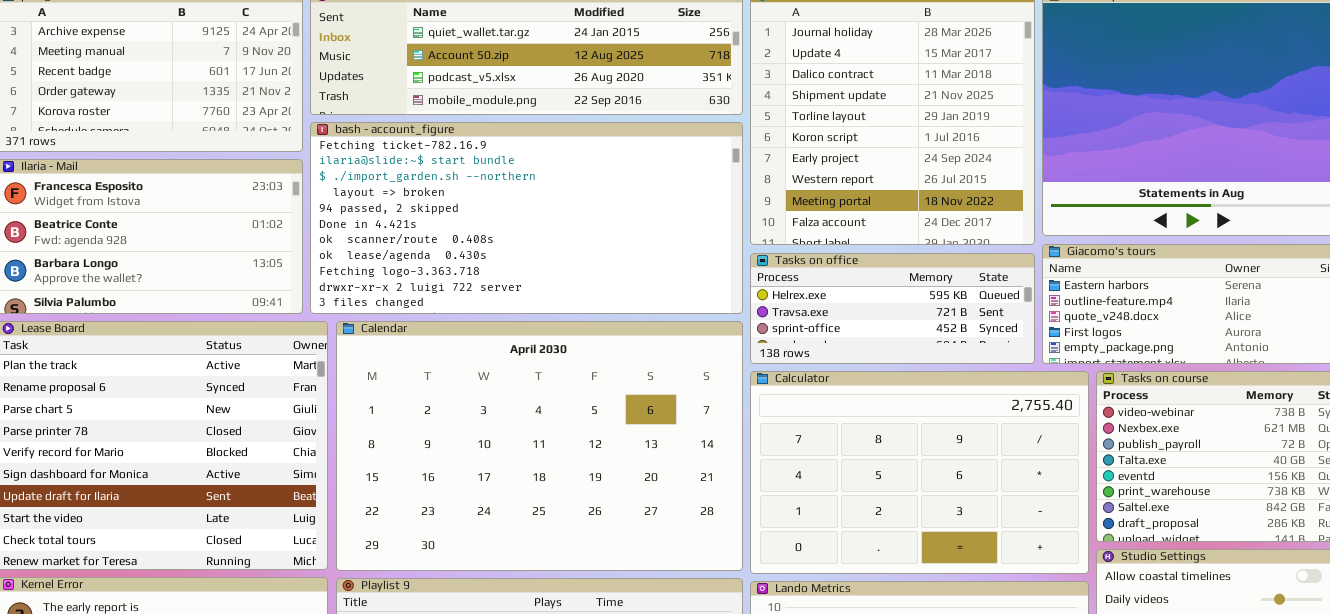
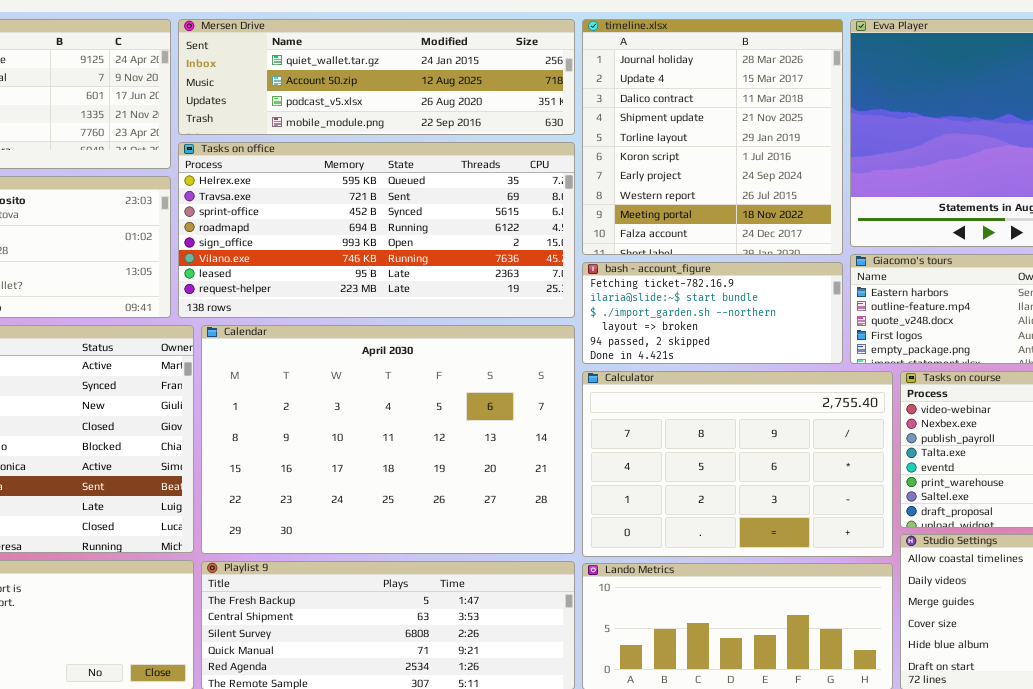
bash - account_figure: [310,122,743,314] -> [582,262,843,364], moved, resized
Tasks on office: [750,253,1035,364] -> [178,142,575,318], moved, resized

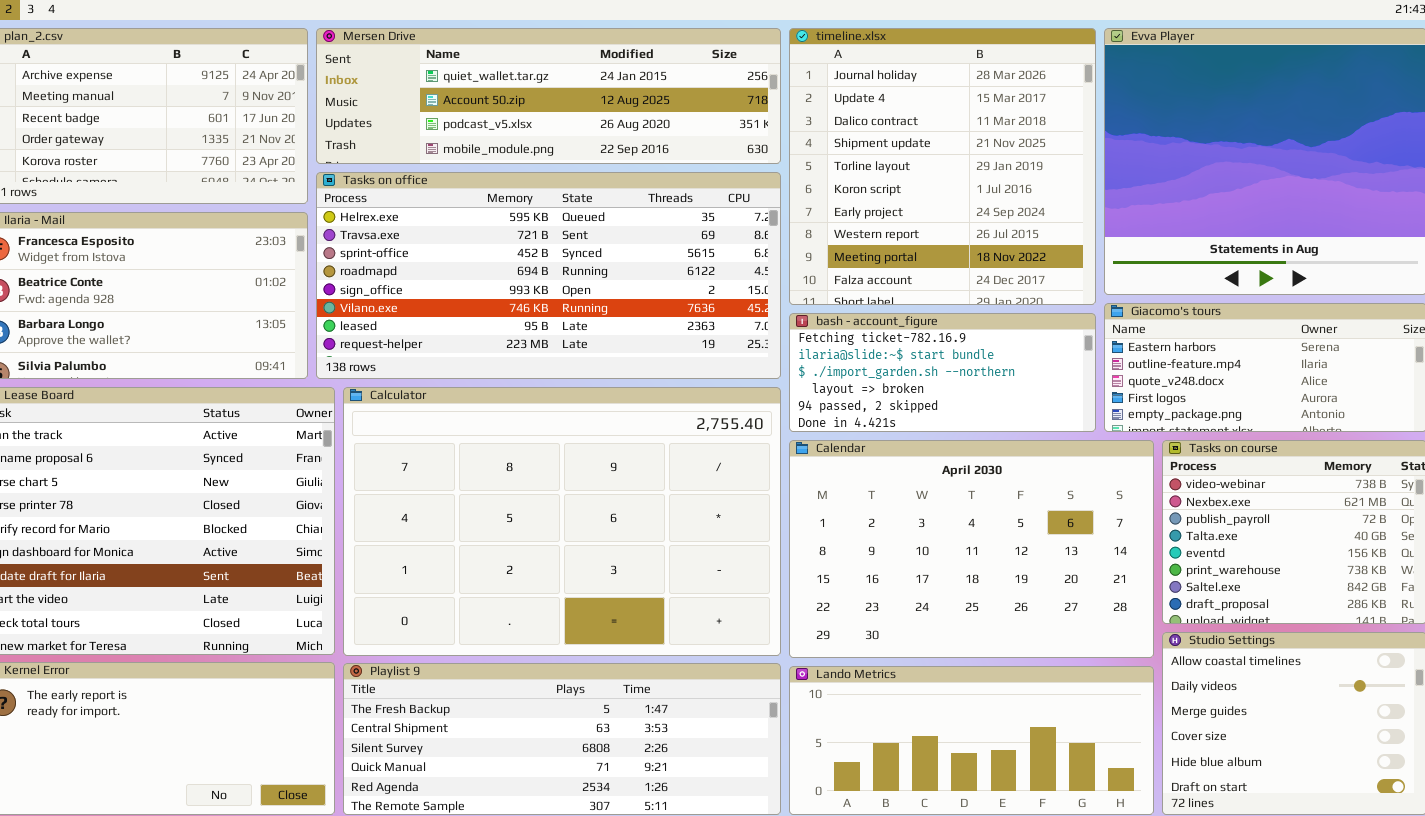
Calendar: [201,325,575,554] -> [789,440,1154,658], moved, resized
Calculator: [582,371,893,557] -> [343,387,781,656], moved, resized

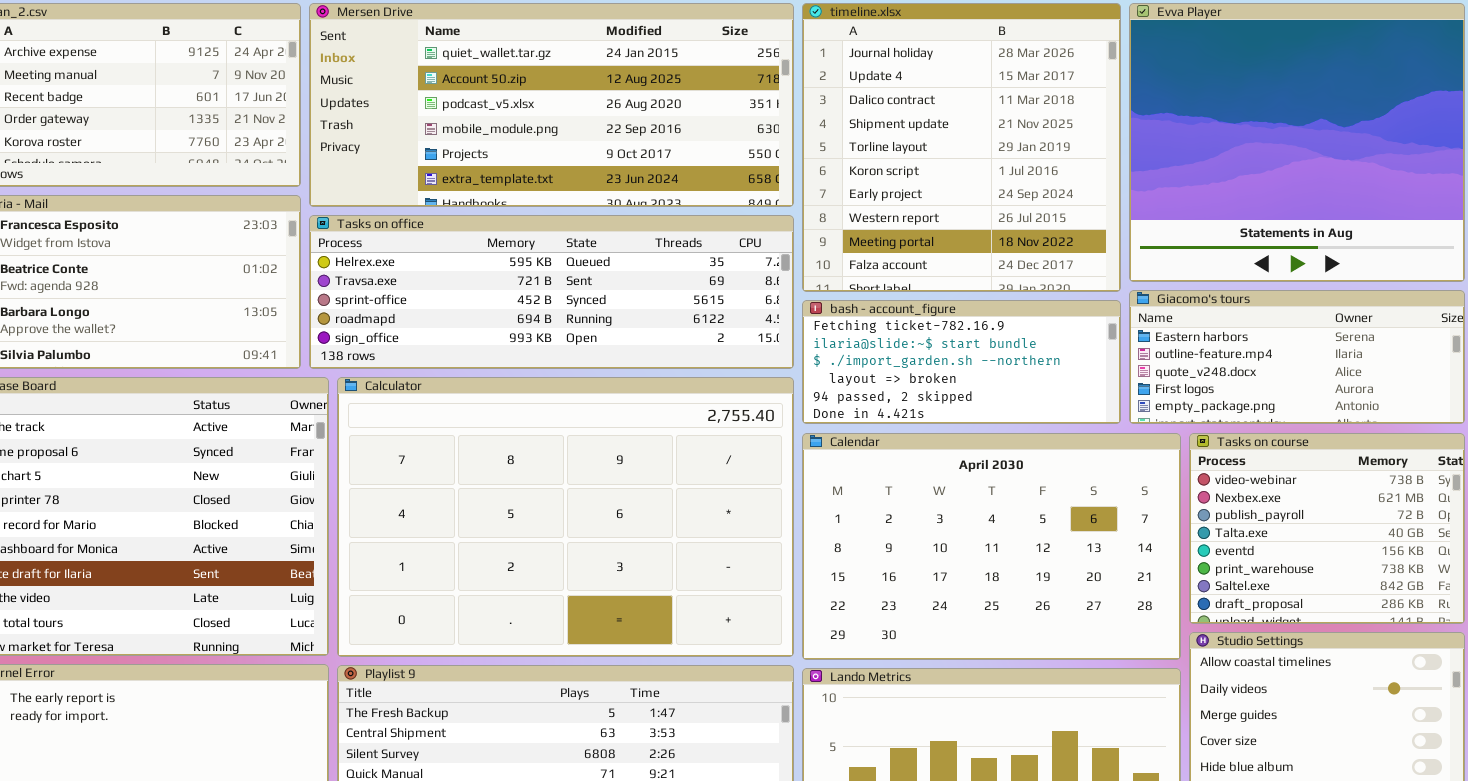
Mersen Drive: [316,28,781,164] -> [309,3,794,207], resized
Tasks on office: [316,172,781,379] -> [309,215,794,369], resized

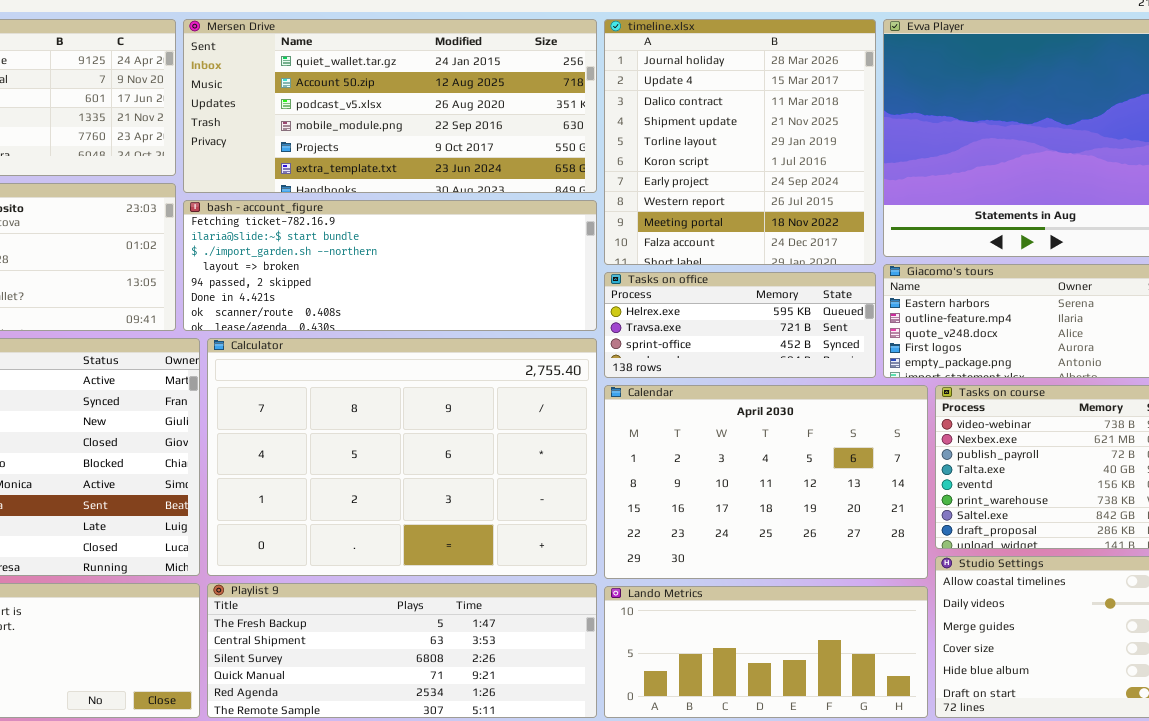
Tasks on office: [309,215,794,369] -> [604,272,876,378], moved, resized
bash - account_figure: [802,300,1121,424] -> [183,200,597,331], moved, resized

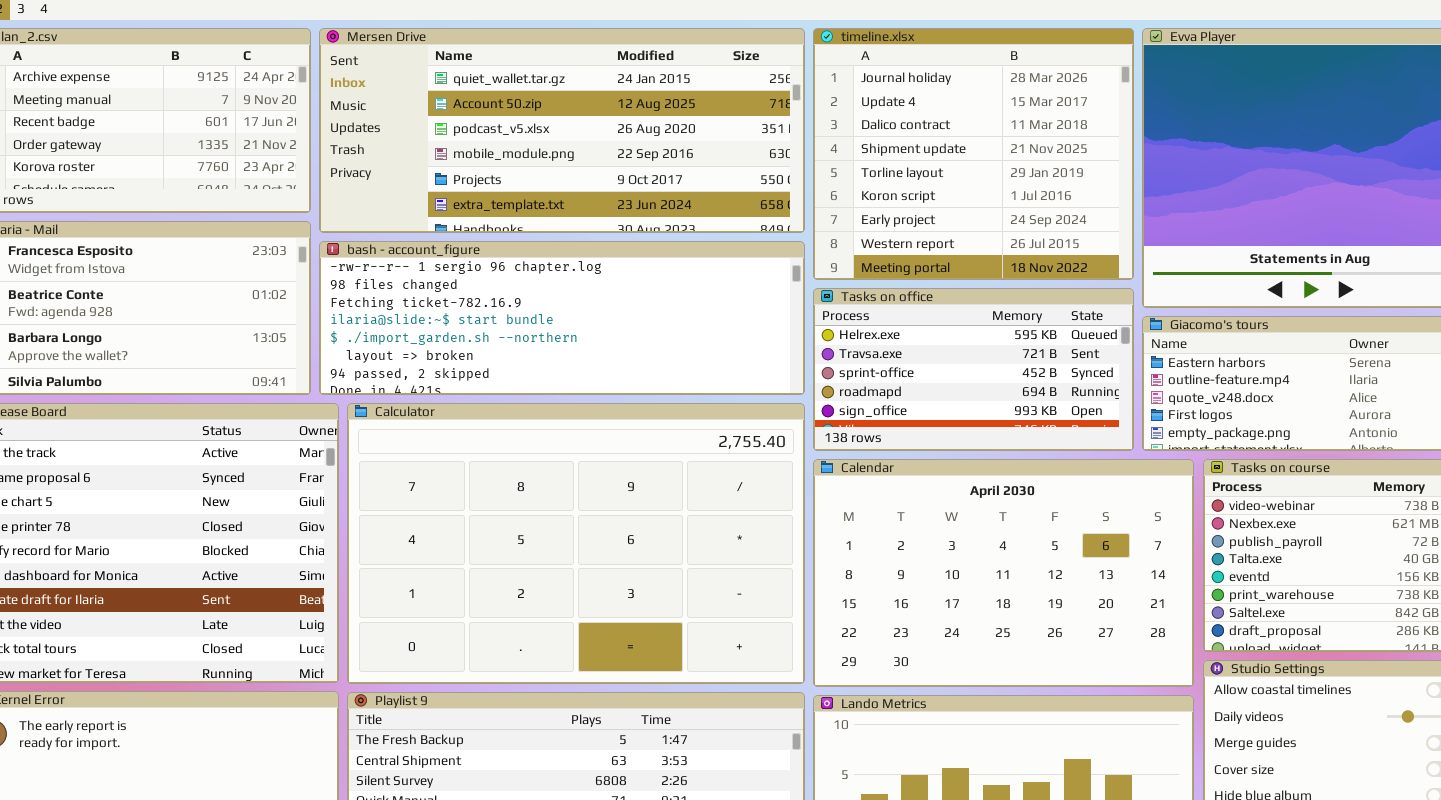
timeline.xlsx: [604,19,876,265] -> [813,28,1134,280], resized
bash - account_figure: [183,200,597,331] -> [319,241,805,395], scrolled up 2 rows
Tasks on office: [604,272,876,378] -> [813,288,1134,451], resized

